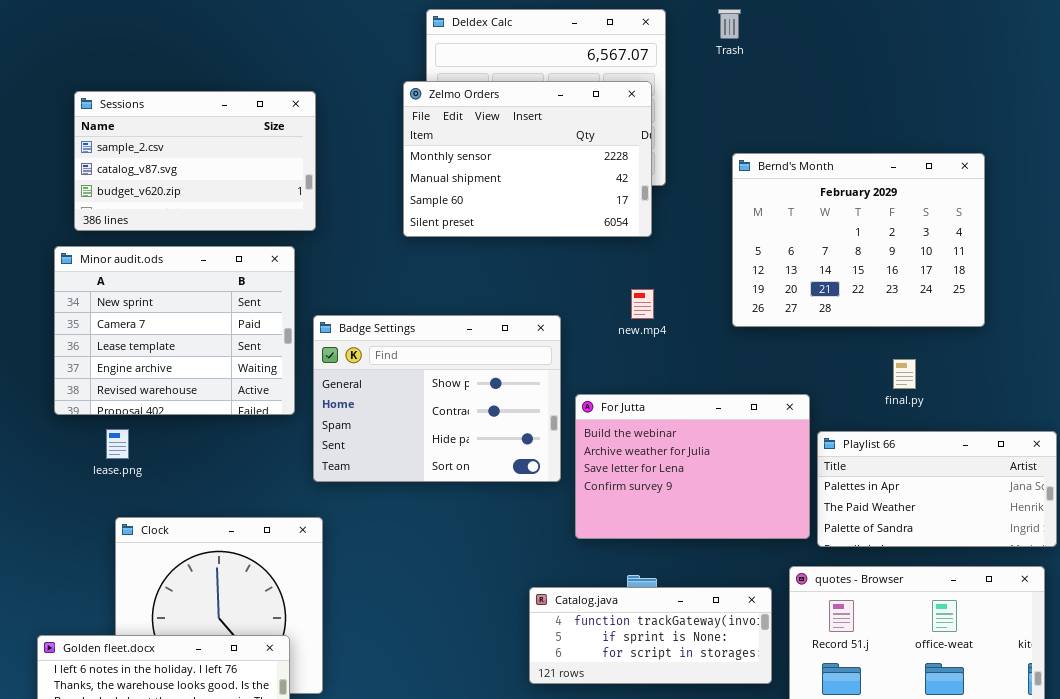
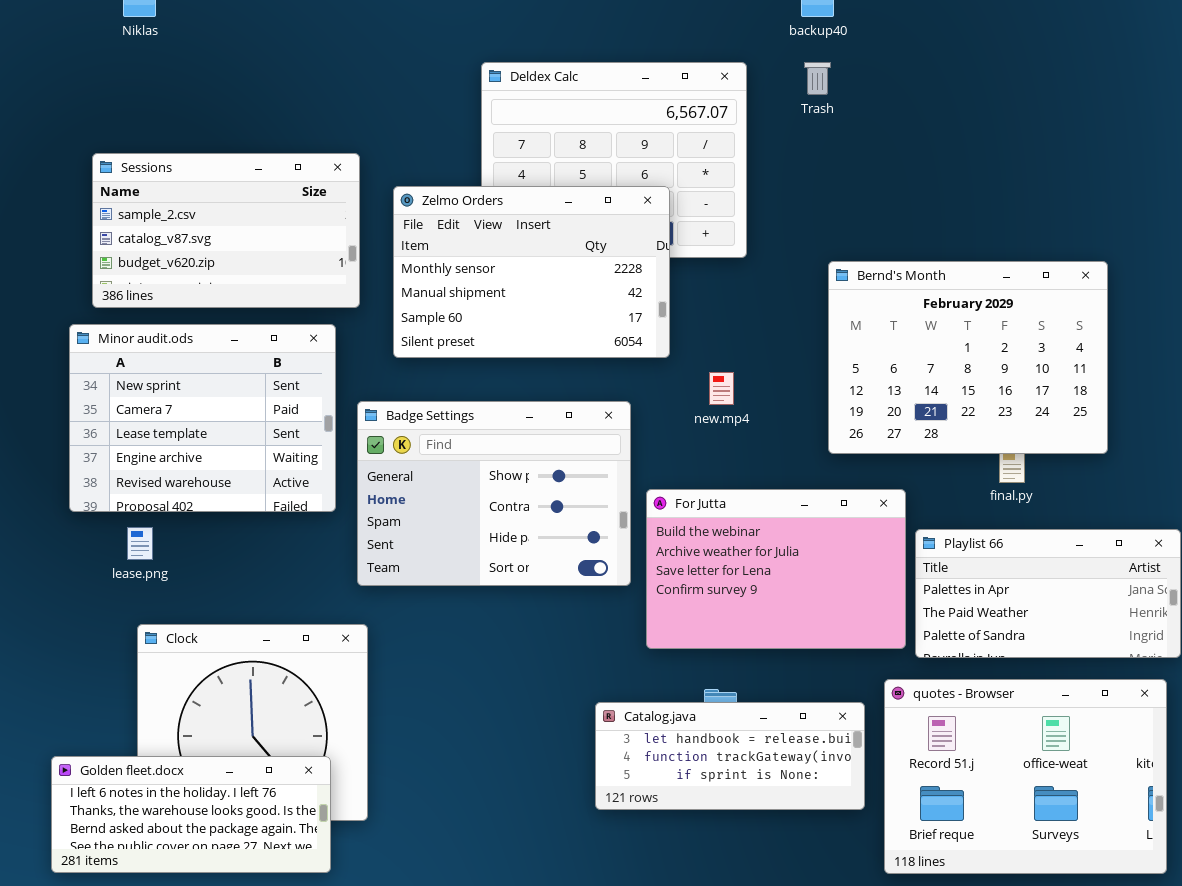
Zelmo Orders: [403,81,652,237] -> [393,186,670,358], moved
Bernd's Month: [732,153,985,327] -> [828,261,1108,454], moved
Catalog.java: [529,587,772,684] -> [595,702,865,810], scrolled up 1 row

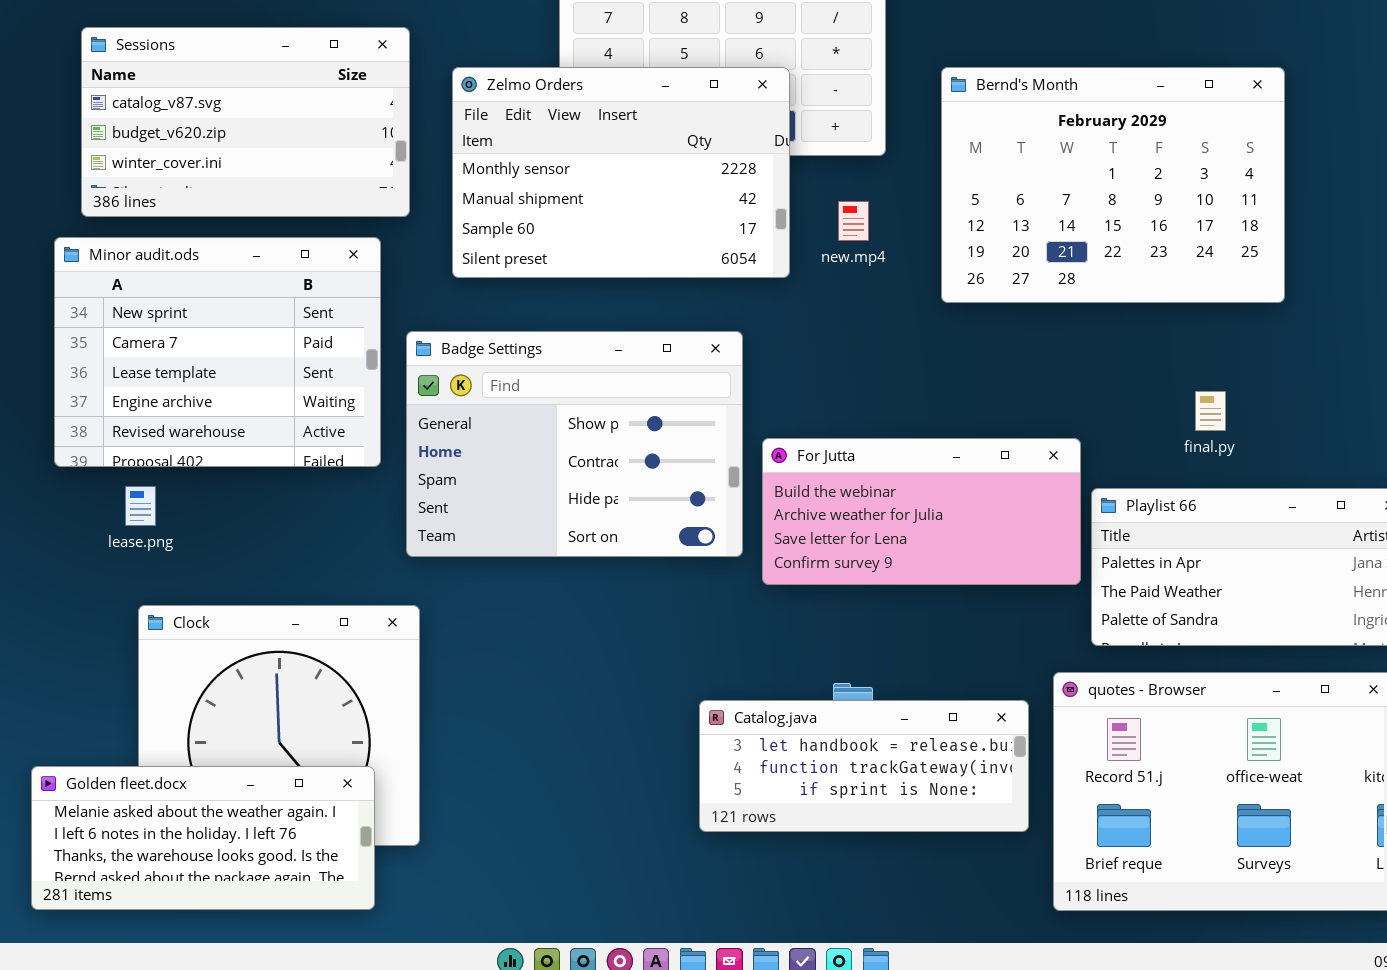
Sessions: [92,153,360,308] -> [81,27,410,217], scrolled down 1 row
Bernd's Month: [828,261,1108,454] -> [941,67,1285,303], moved
new.mp4: [709,372,734,405] -> [838,201,869,241], moved
For Jutta: [646,489,906,649] -> [762,438,1081,585], resized
Golden fleet.docx: [51,756,331,873] -> [31,766,375,910], scrolled up 1 row

